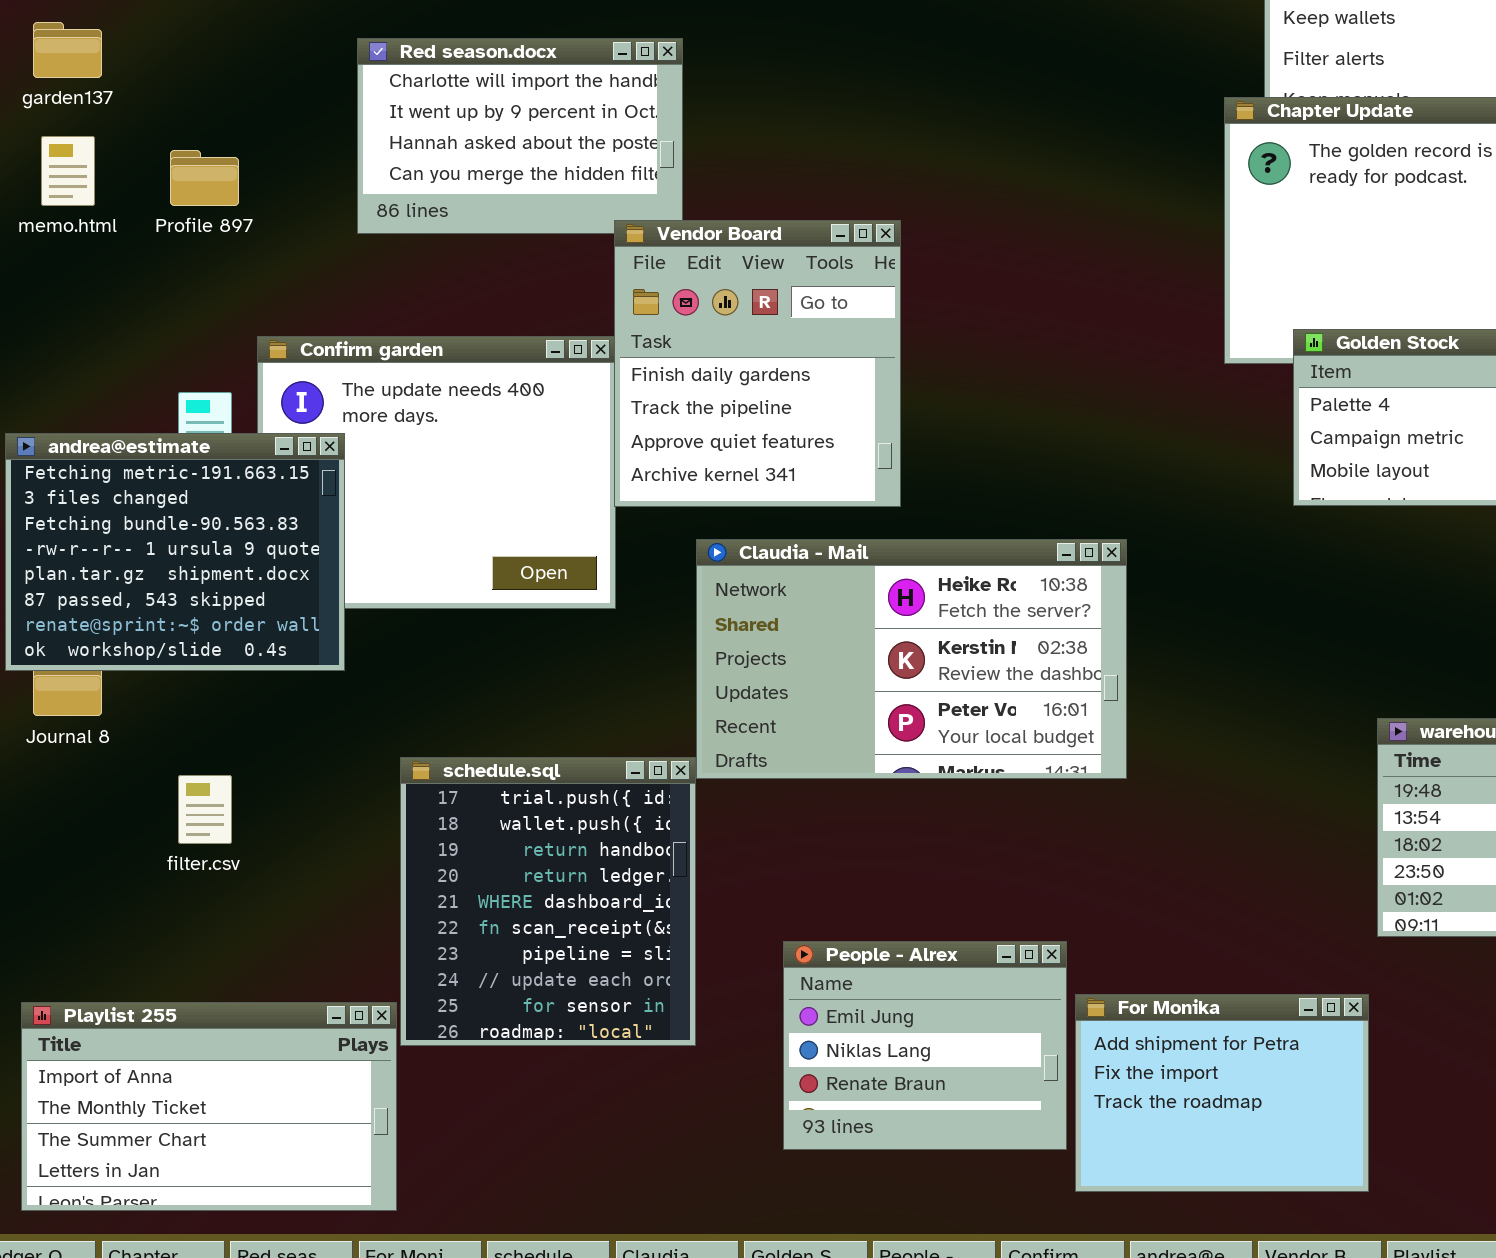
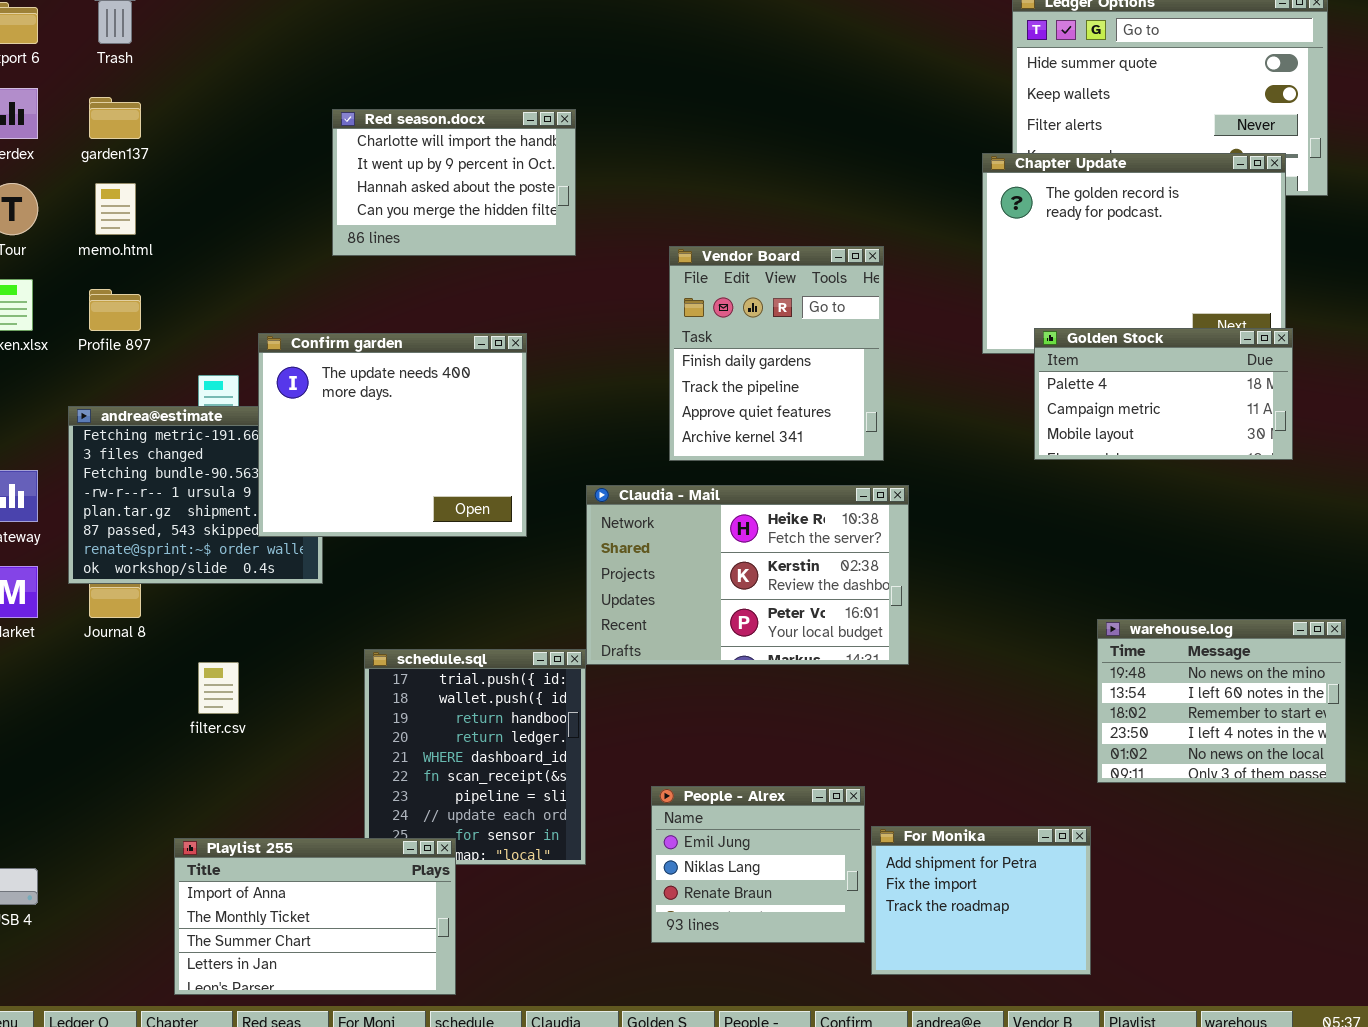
Profile 897: [170,150,239,206] -> [89,289,141,331], moved
Vendor Board: [614,220,901,507] -> [669,246,884,461], moved
Confirm garden: [257,336,616,609] -> [258,333,527,537], raised
Playlist 255: [21,1002,397,1211] -> [174,838,456,995], moved

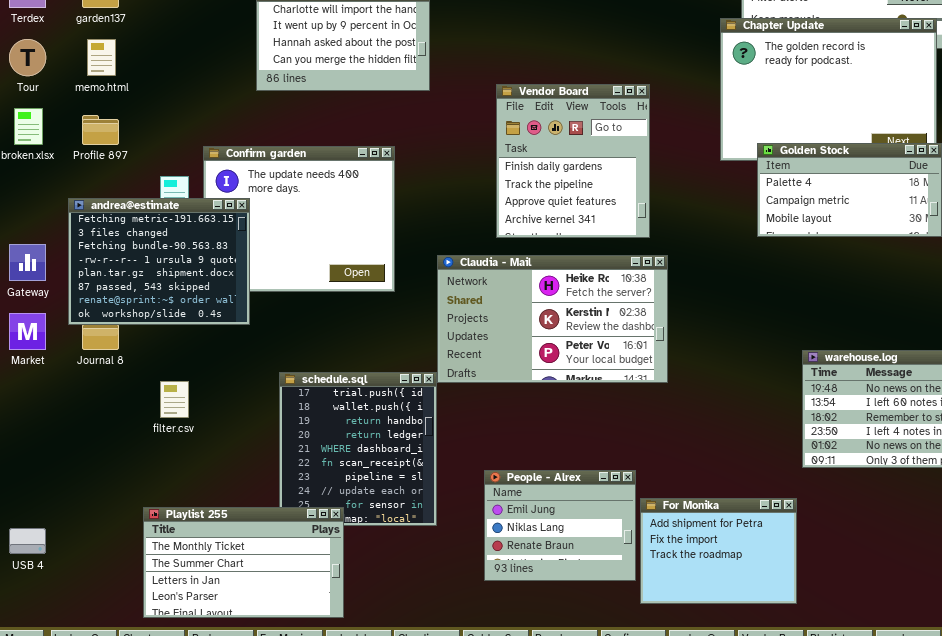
andrea@estimate: [68,406,323,584] -> [68,198,250,325], raised
Playlist 255: [174,838,456,995] -> [143,507,344,618], scrolled down 1 row

